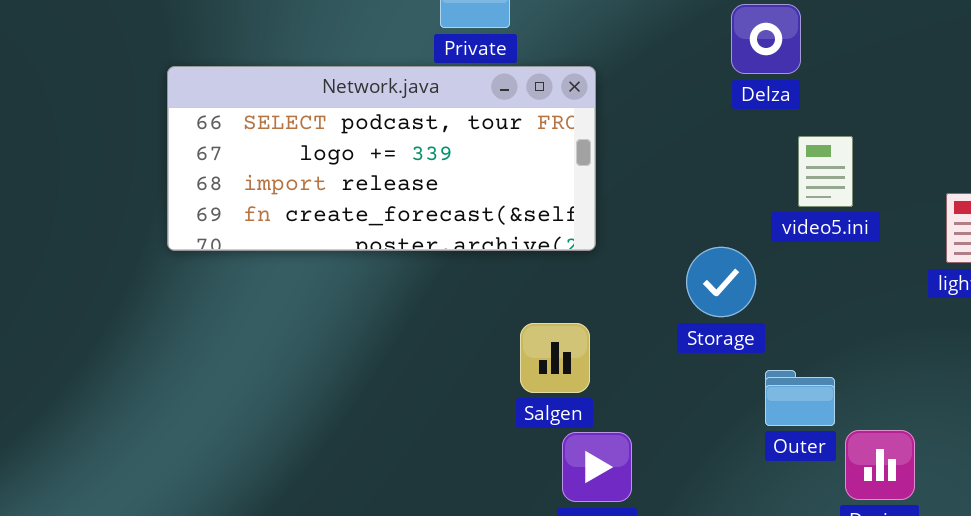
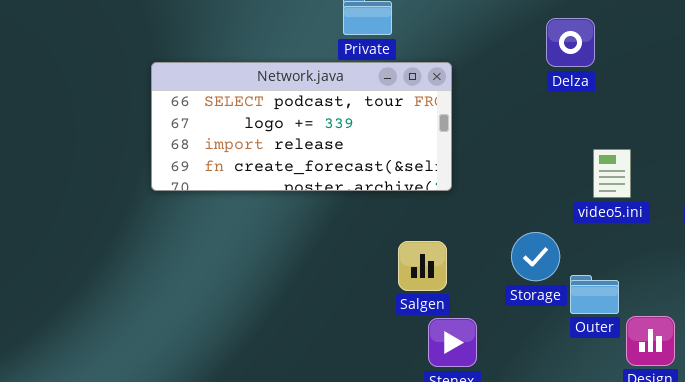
video5.ini: [798,136,853,207] -> [593,149,631,198], moved
Storage: [686,247,756,317] -> [511,232,560,281], moved

